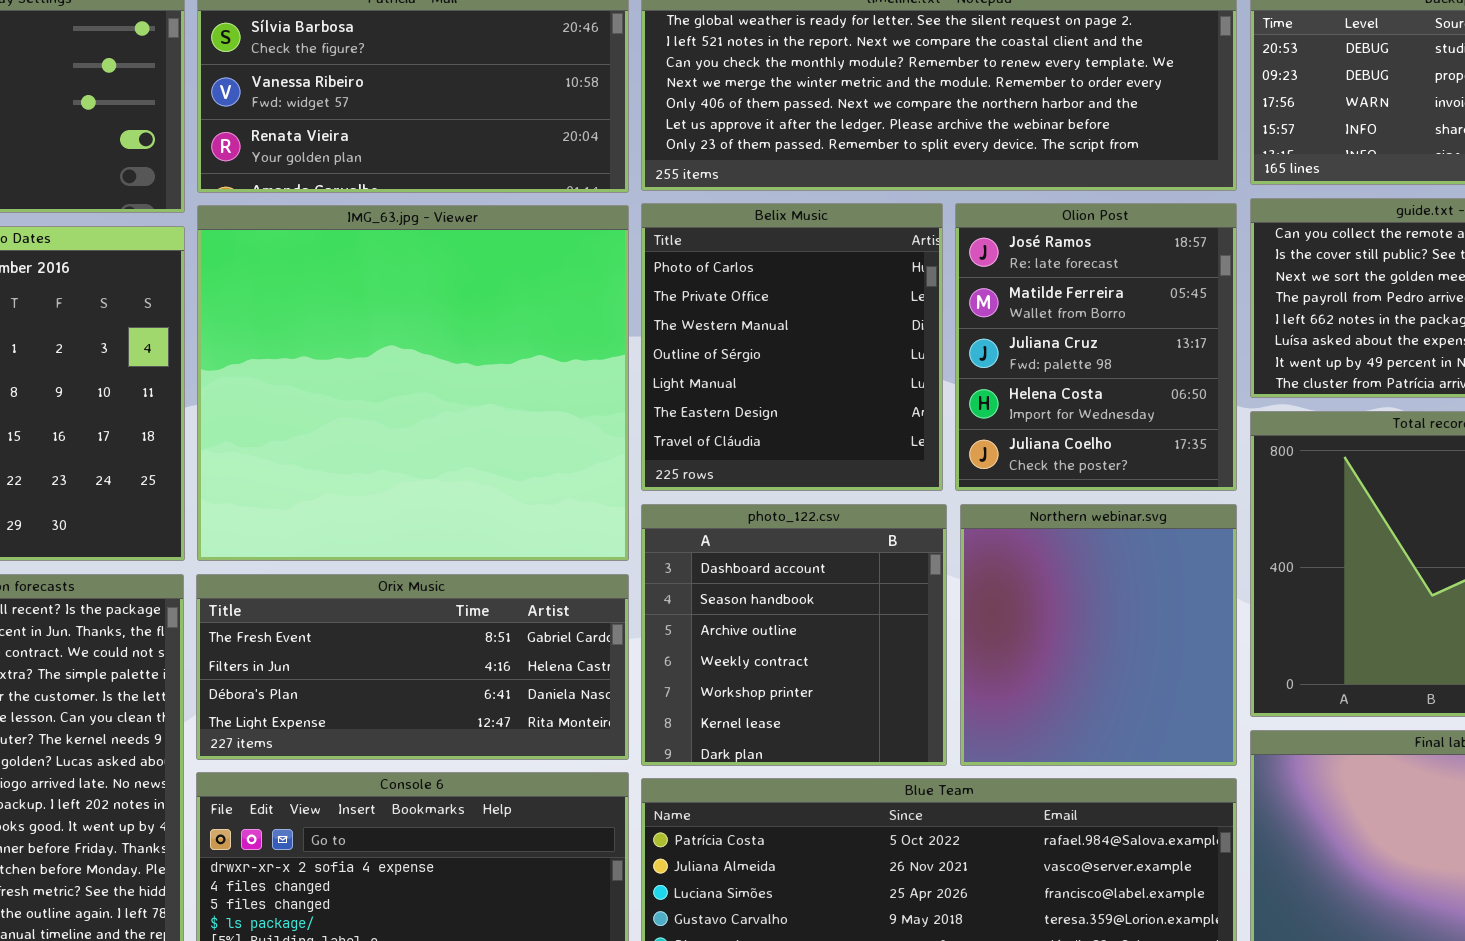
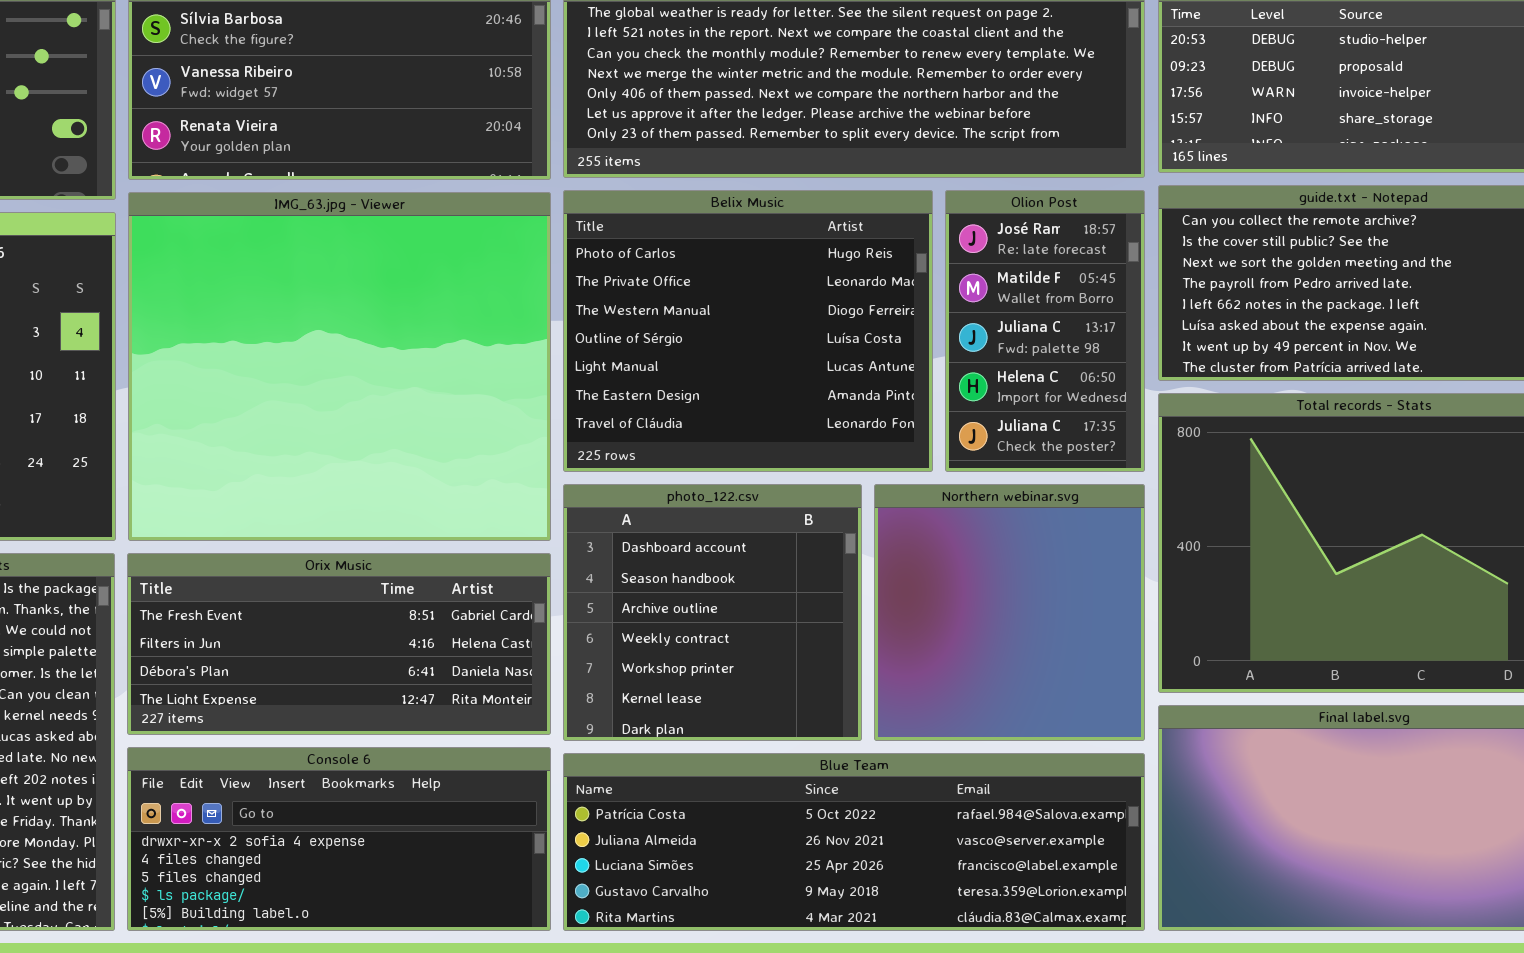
Belix Music: [641,203,943,491] -> [563,190,933,472], resized
Olion Post: [955,203,1237,491] -> [945,190,1145,472], resized

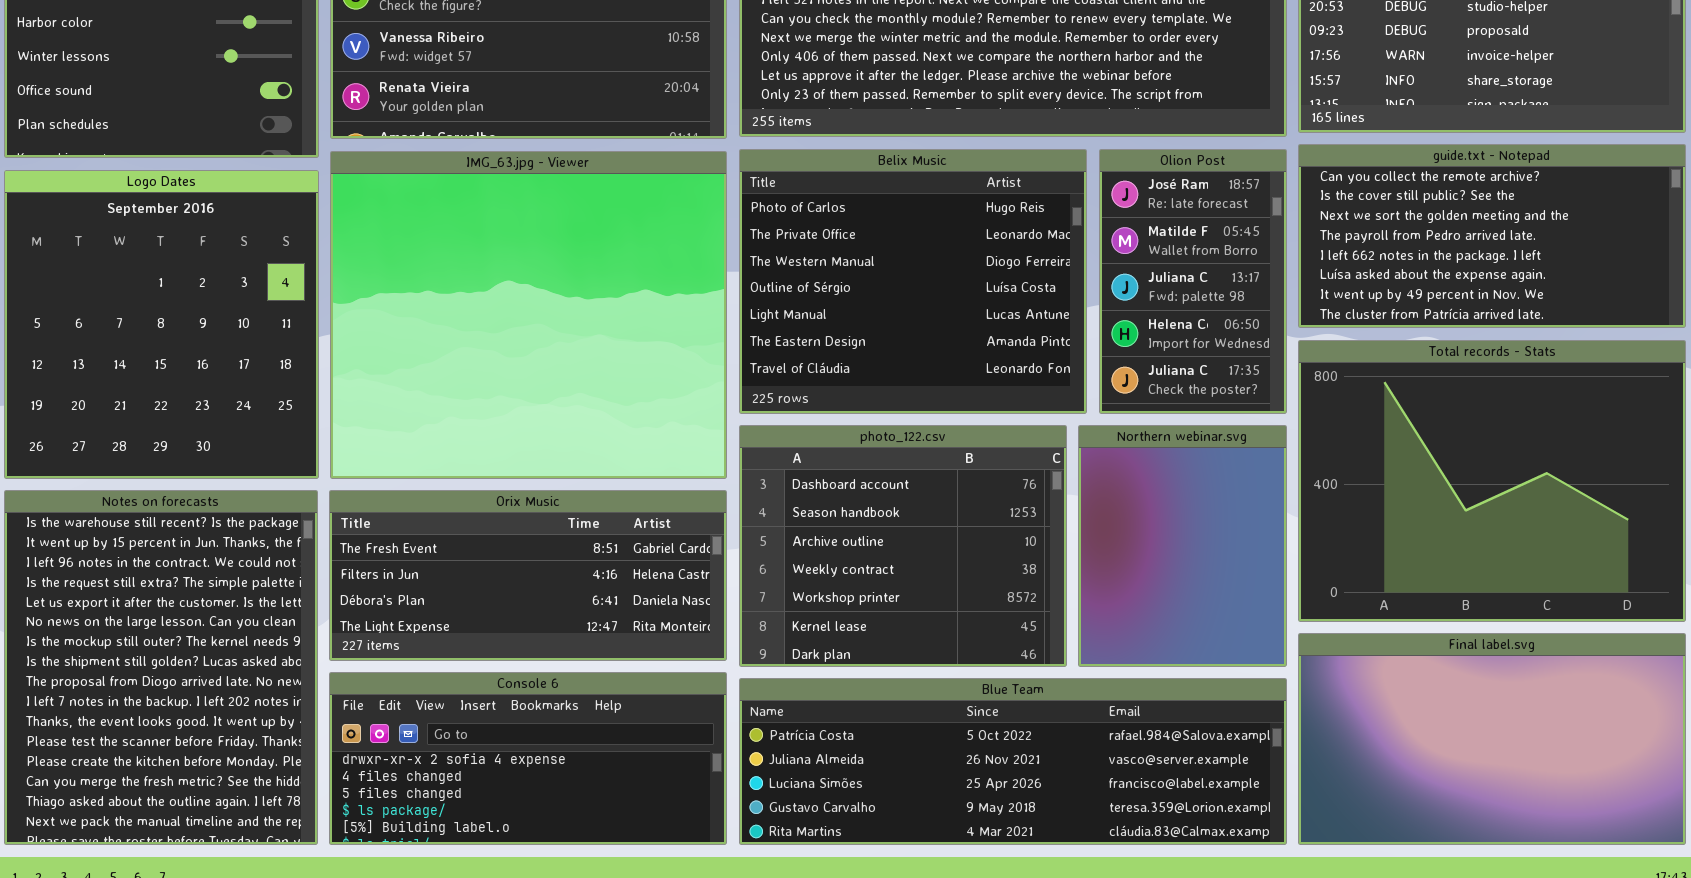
photo_122.csv: [563,484,862,741] -> [739,425,1067,667], resized
Northern webinar.svg: [874,484,1145,741] -> [1078,425,1287,667], resized

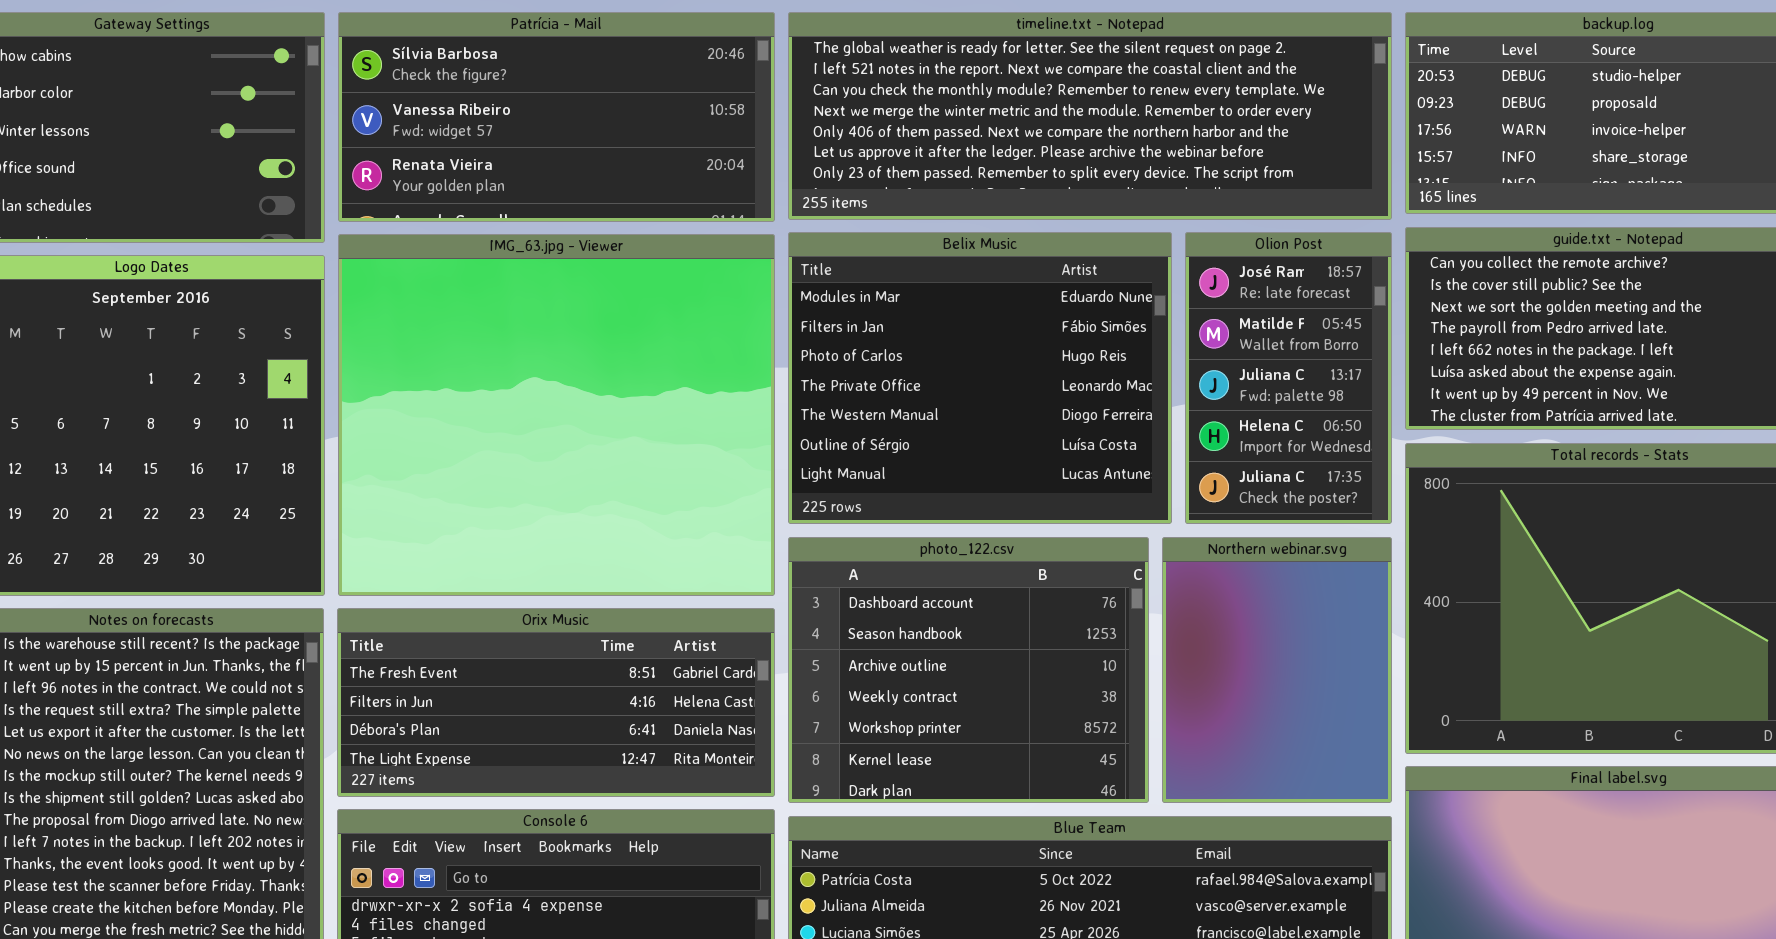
Belix Music: [739,149,1087,414] -> [788,232,1172,524], scrolled up 2 rows

